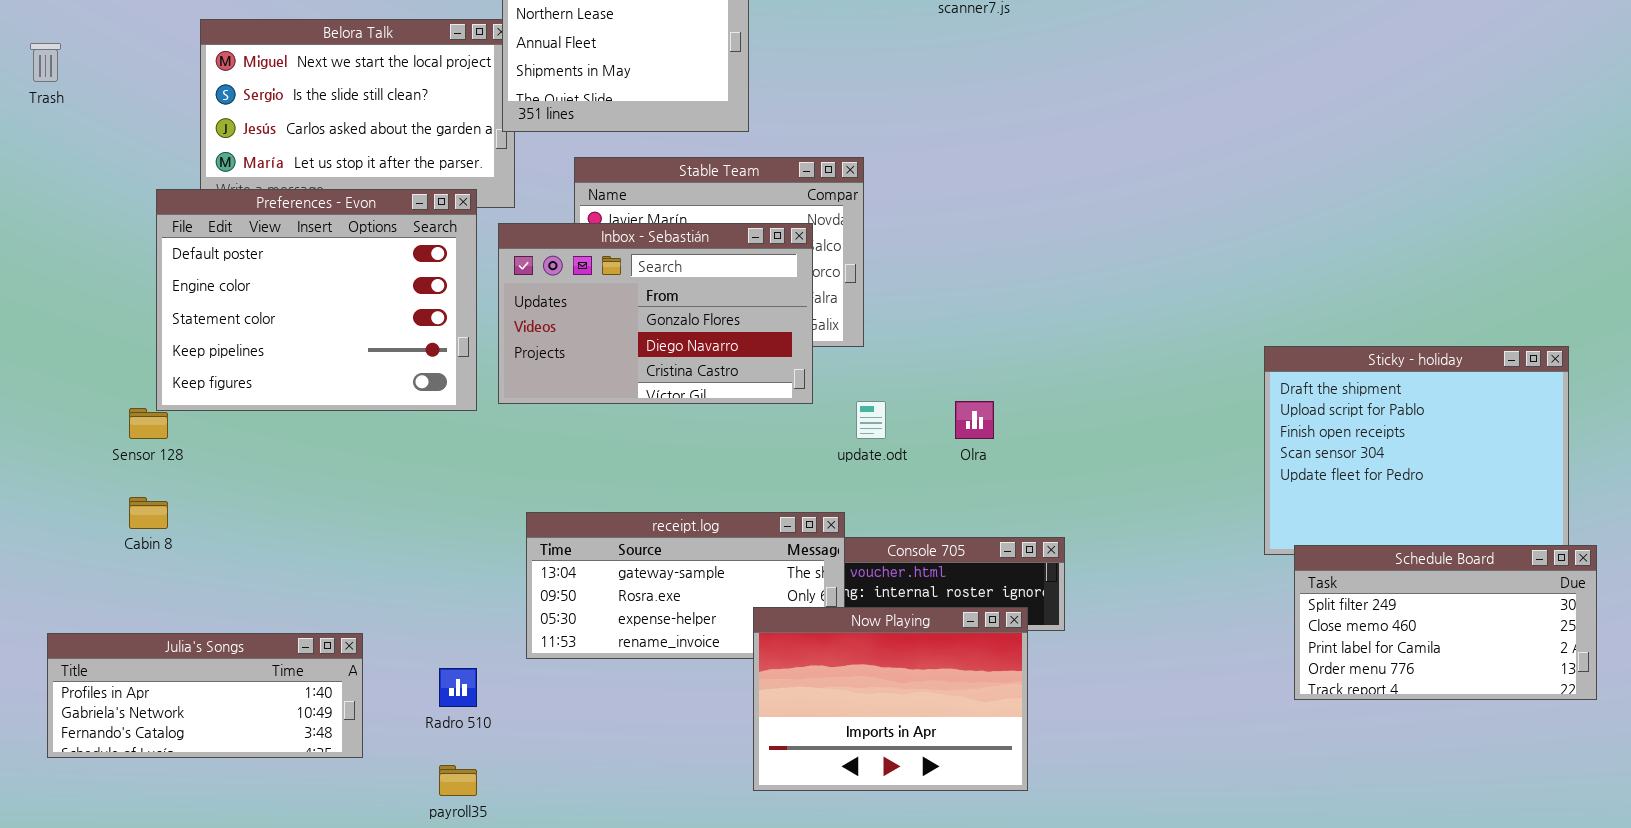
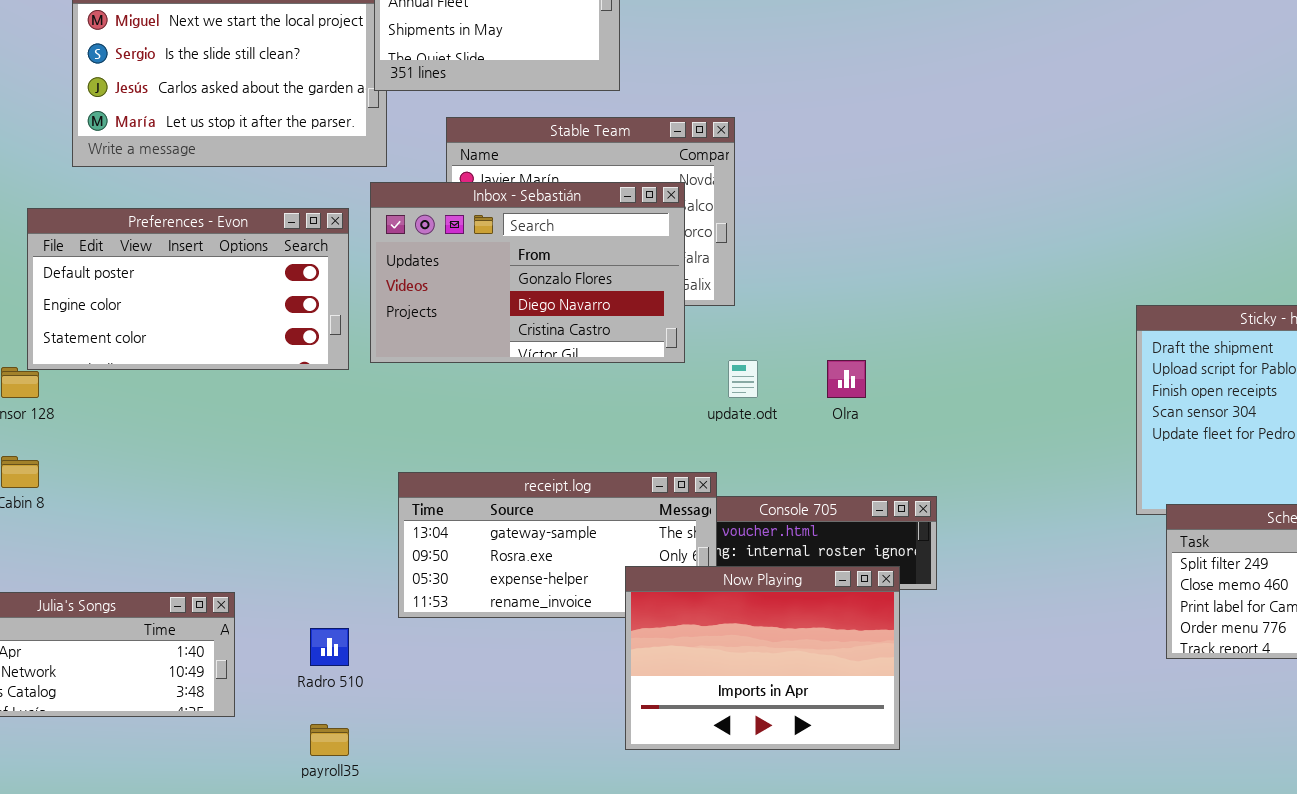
Preferences - Evon: [156,189,477,411] -> [27,208,349,370], resized

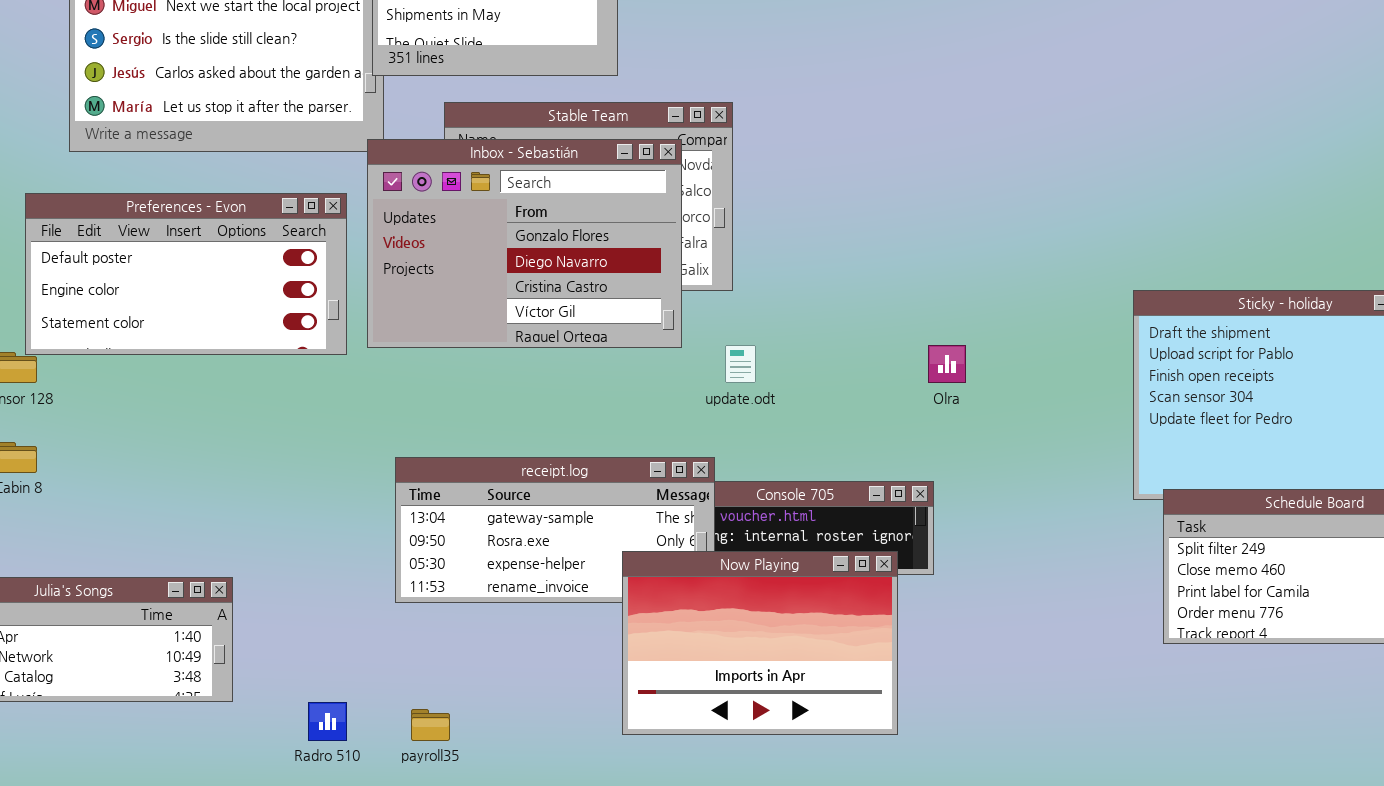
Inbox - Sebastián: [370,182,685,363] -> [367,139,682,348], resized
Olra: [827,360,866,398] -> [928,345,966,383], moved
Radro 510: [310,628,349,666] -> [308,702,347,741], moved
payroll35: [310,724,349,756] -> [411,709,450,741], moved

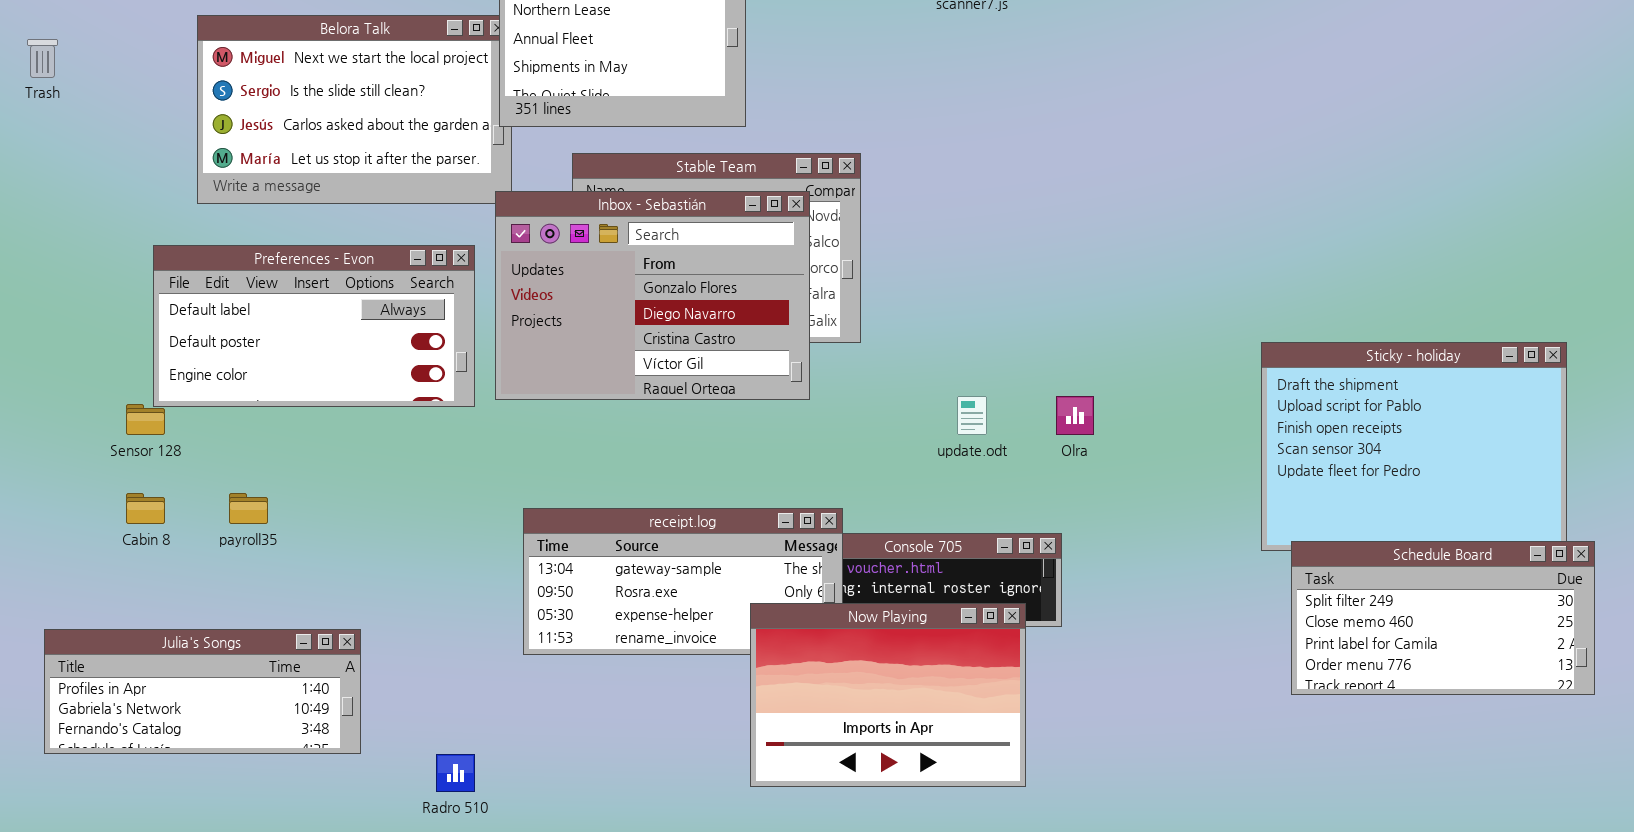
Preferences - Evon: [25,193,347,355] -> [153,245,475,407], scrolled up 1 row
update.odt: [725,345,756,383] -> [957,396,987,435], moved
payroll35: [411,709,450,741] -> [229,493,268,524], moved

